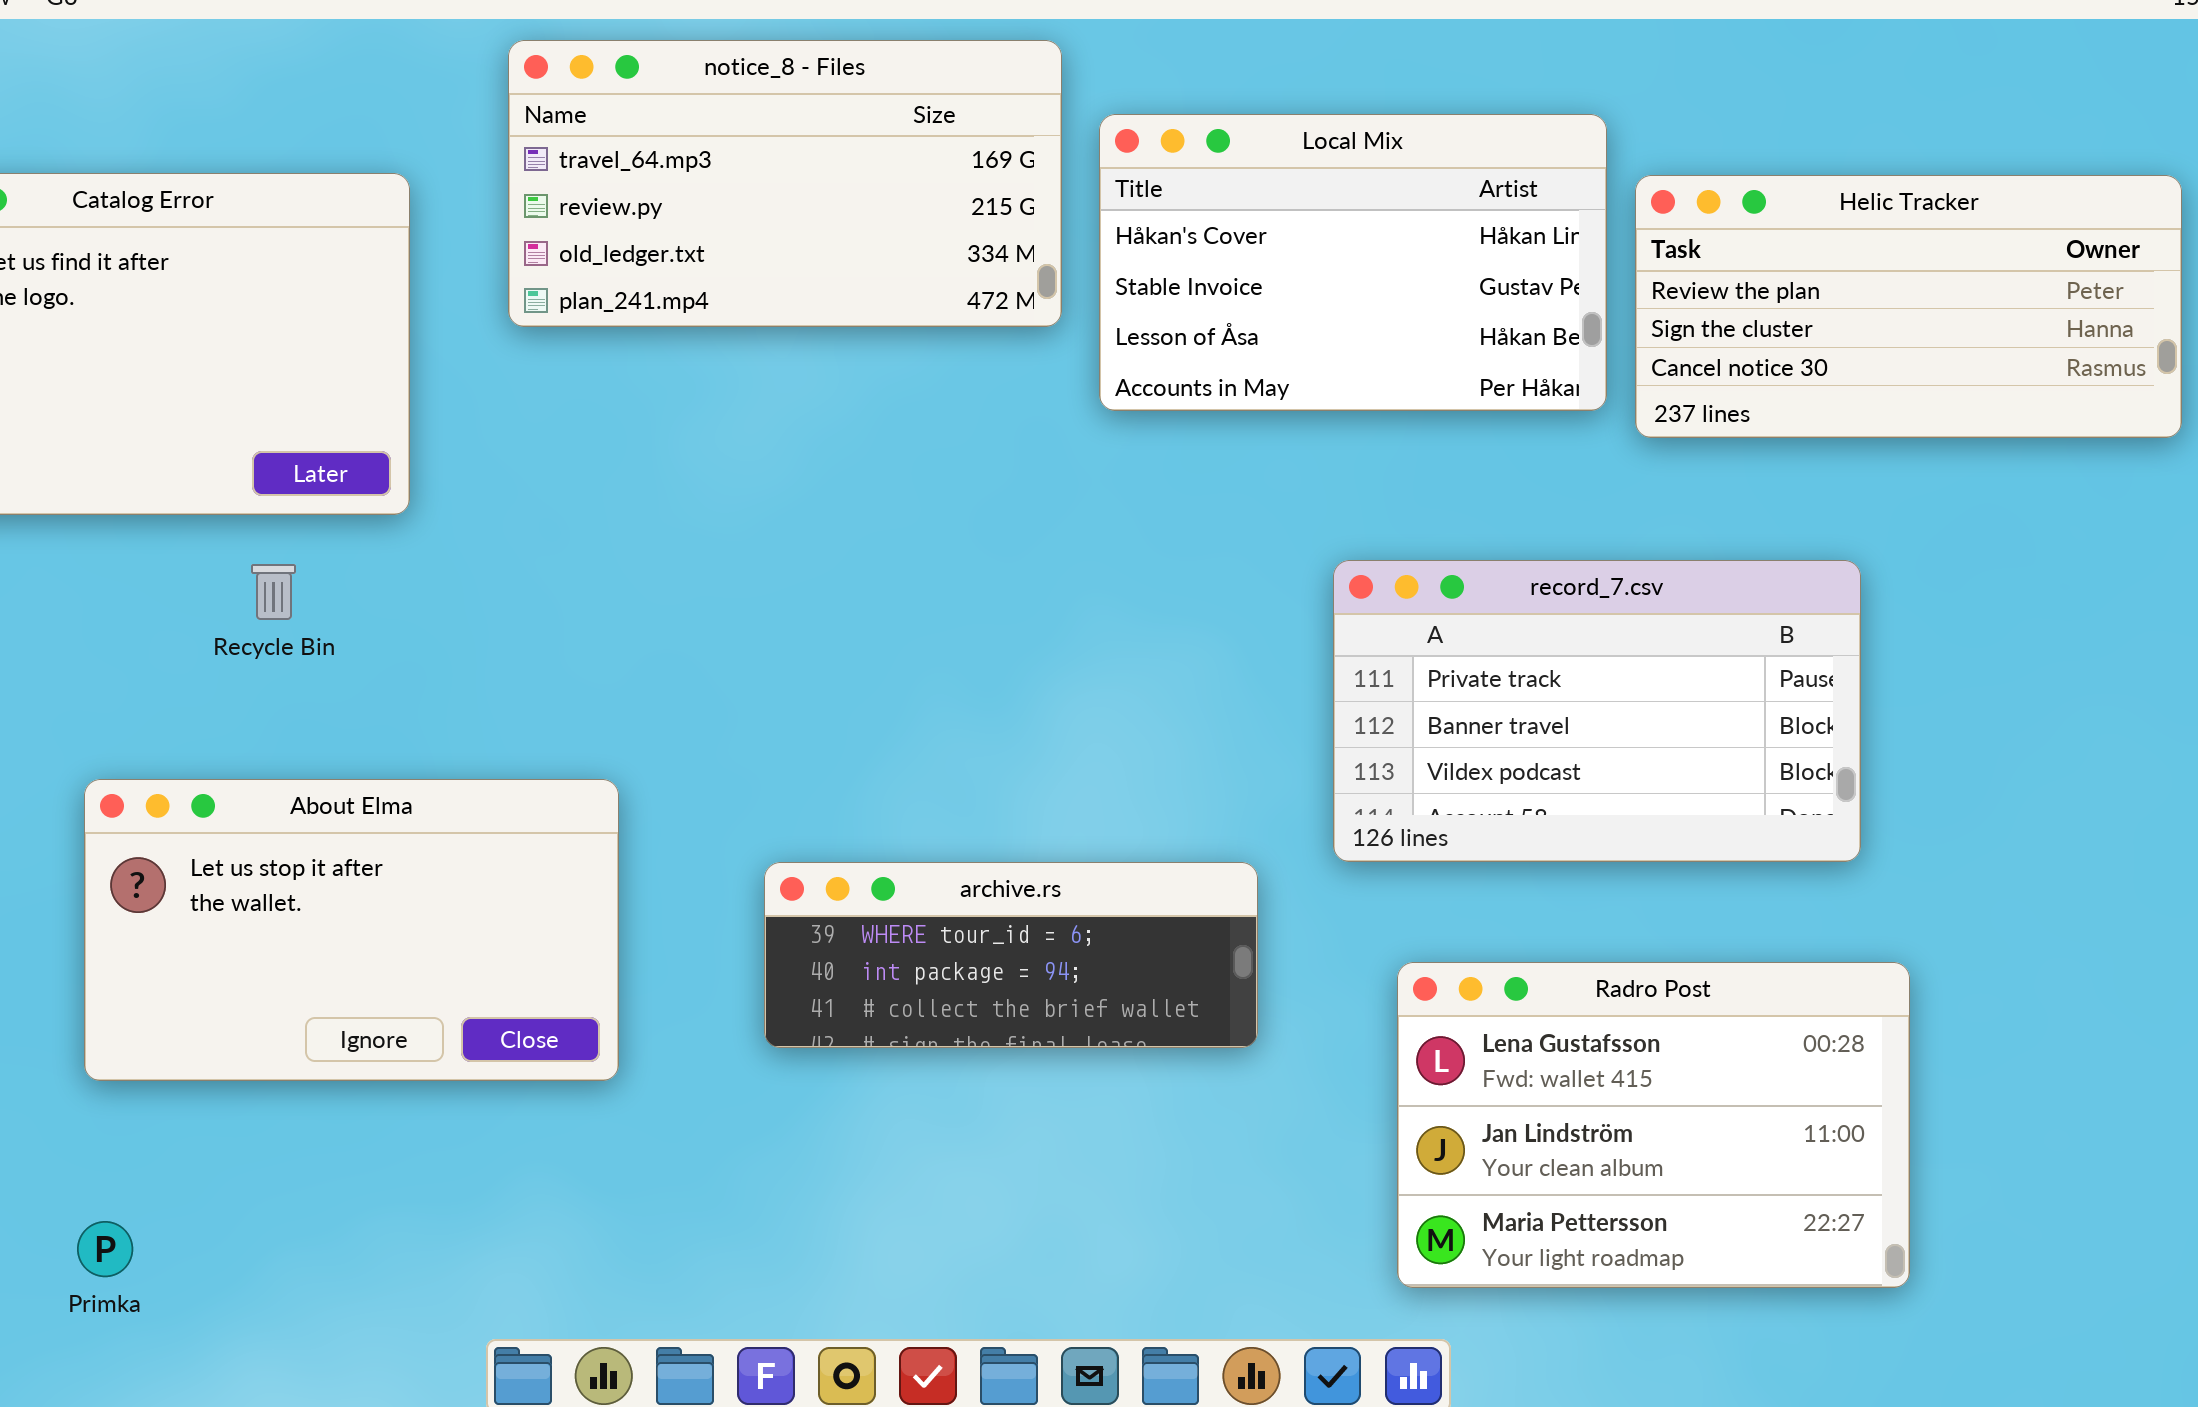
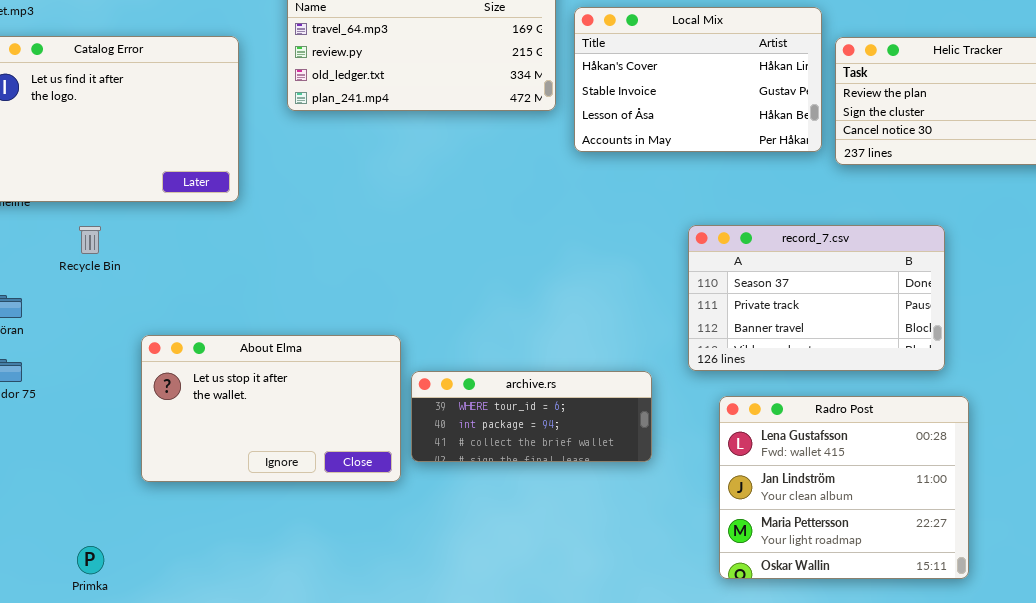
record_7.csv: [1333,560,1861,862] -> [688,225,945,371], scrolled up 1 row
Recycle Bin: [251,564,296,620] -> [79,226,101,254], moved
About Elma: [84,779,619,1081] -> [141,335,401,482], moved
Radro Post: [1397,962,1910,1288] -> [719,396,969,579], resized

